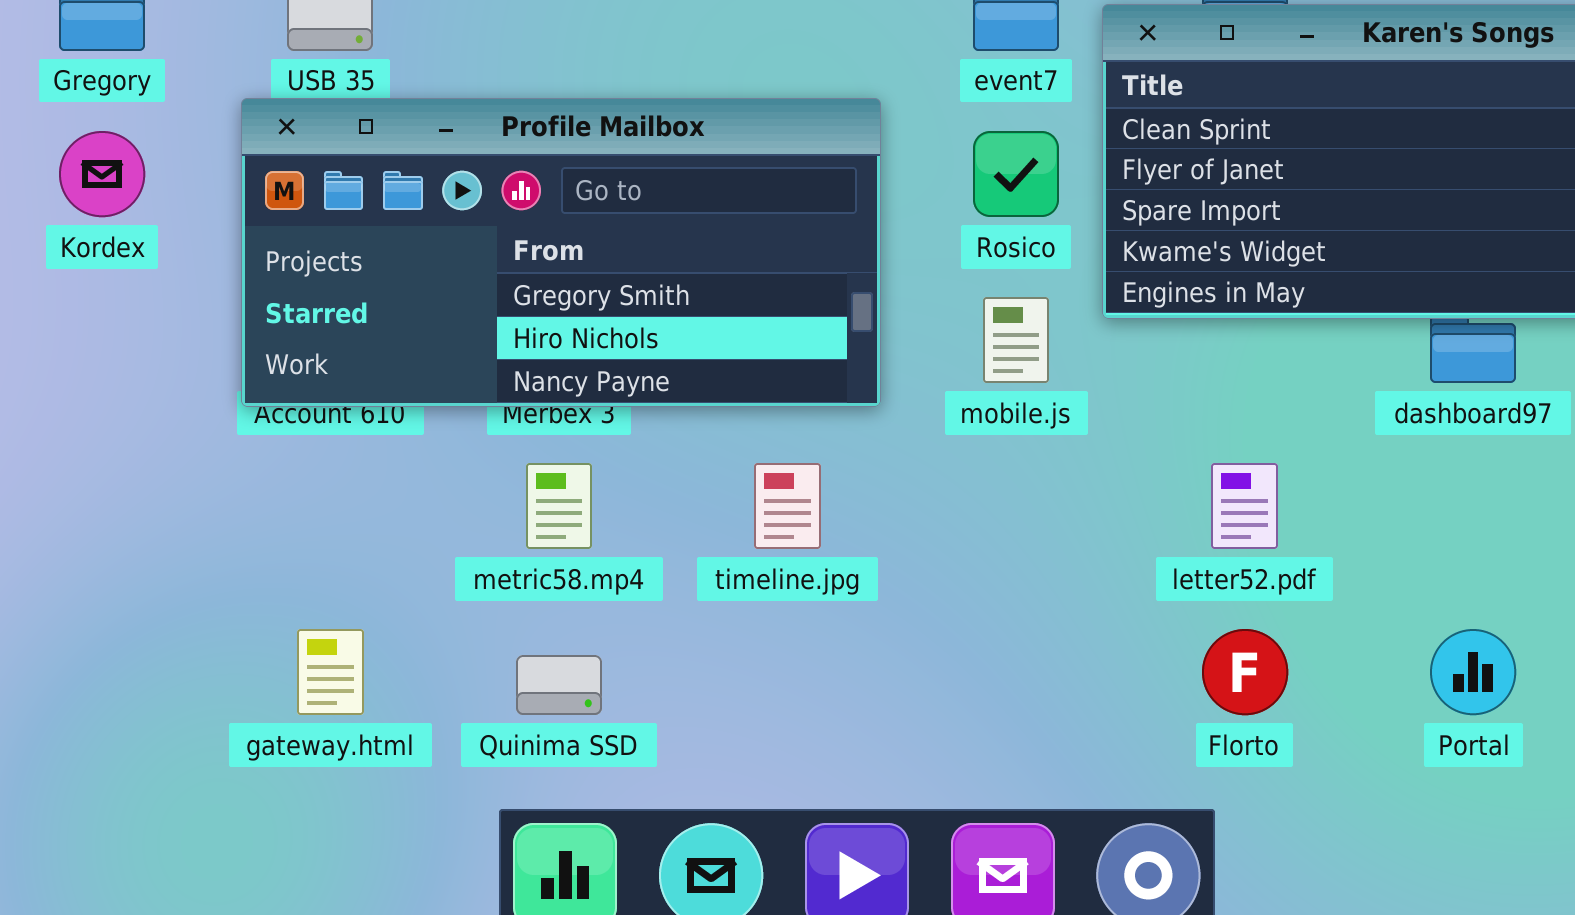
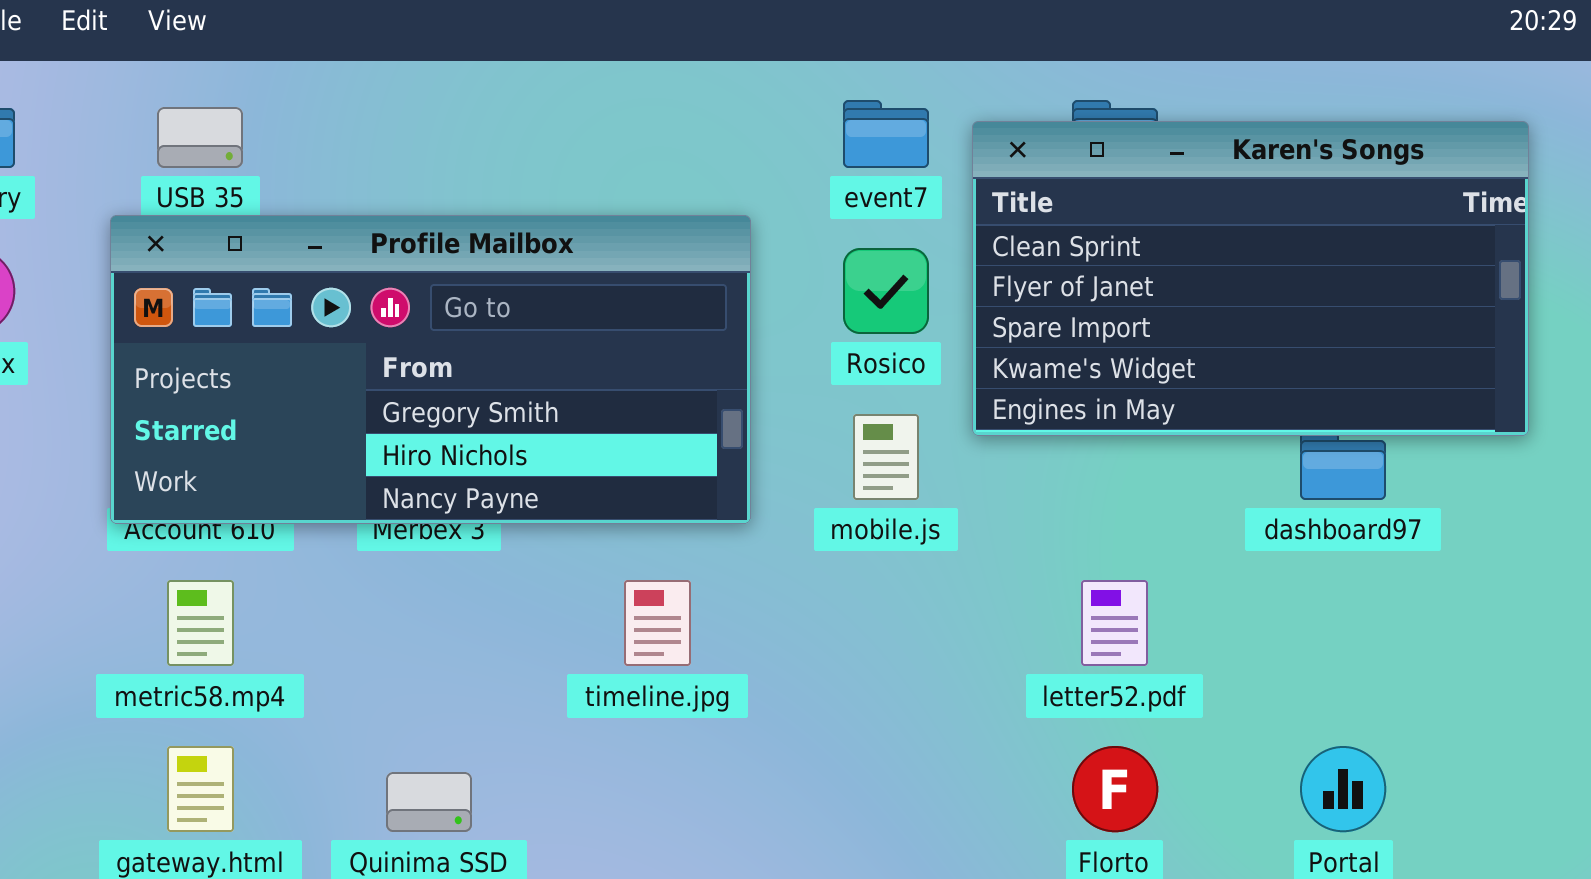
metric58.mp4: [526,463,592,549] -> [167,580,234,666], moved

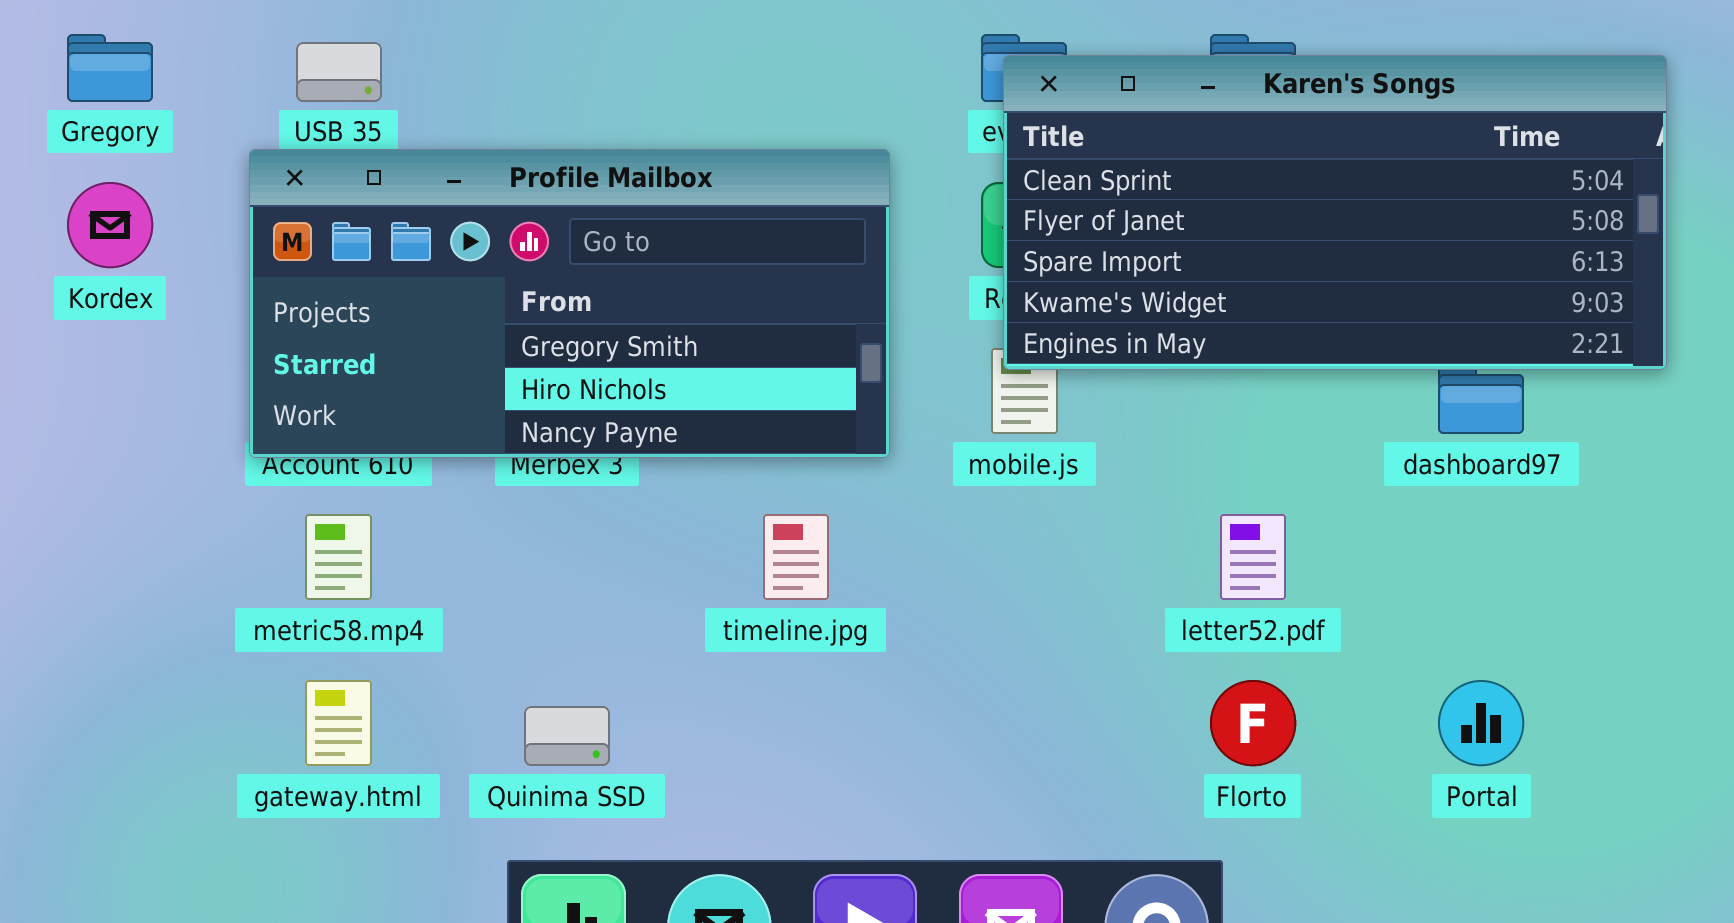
Karen's Songs: [972,121,1529,436] -> [1003,55,1667,370], resized

